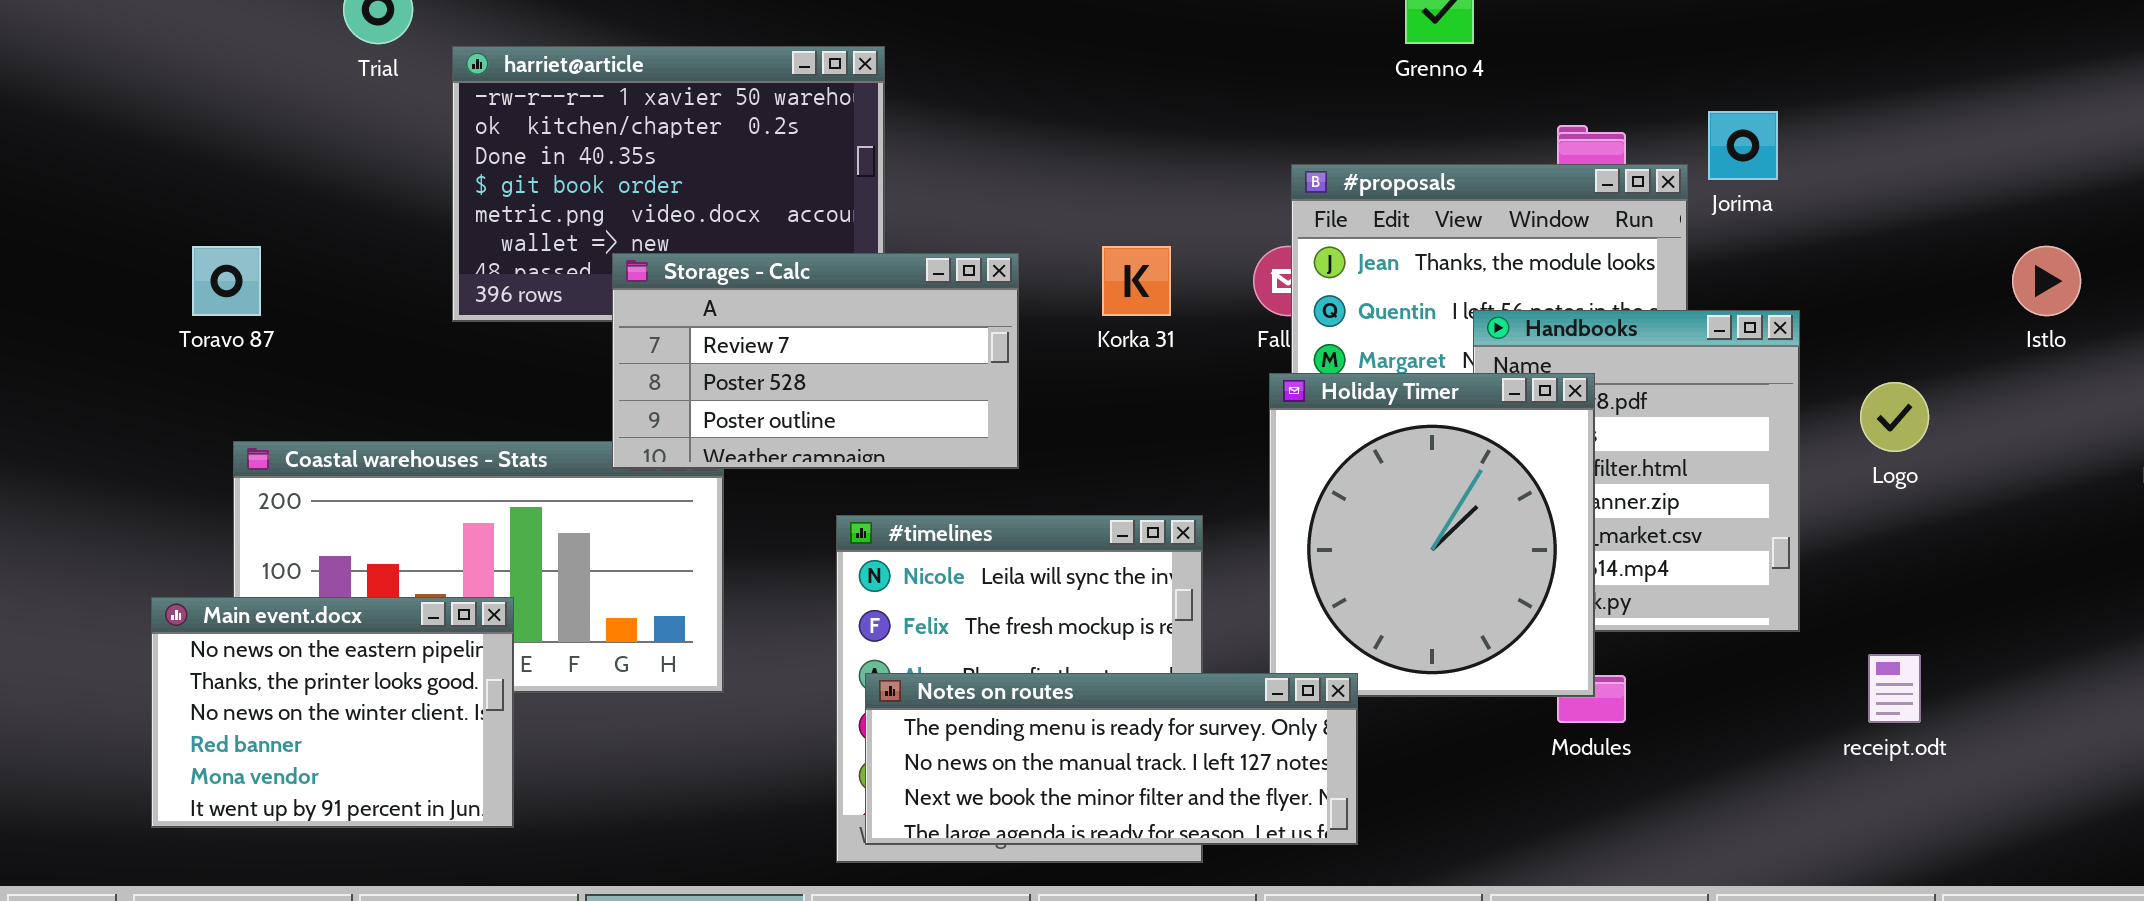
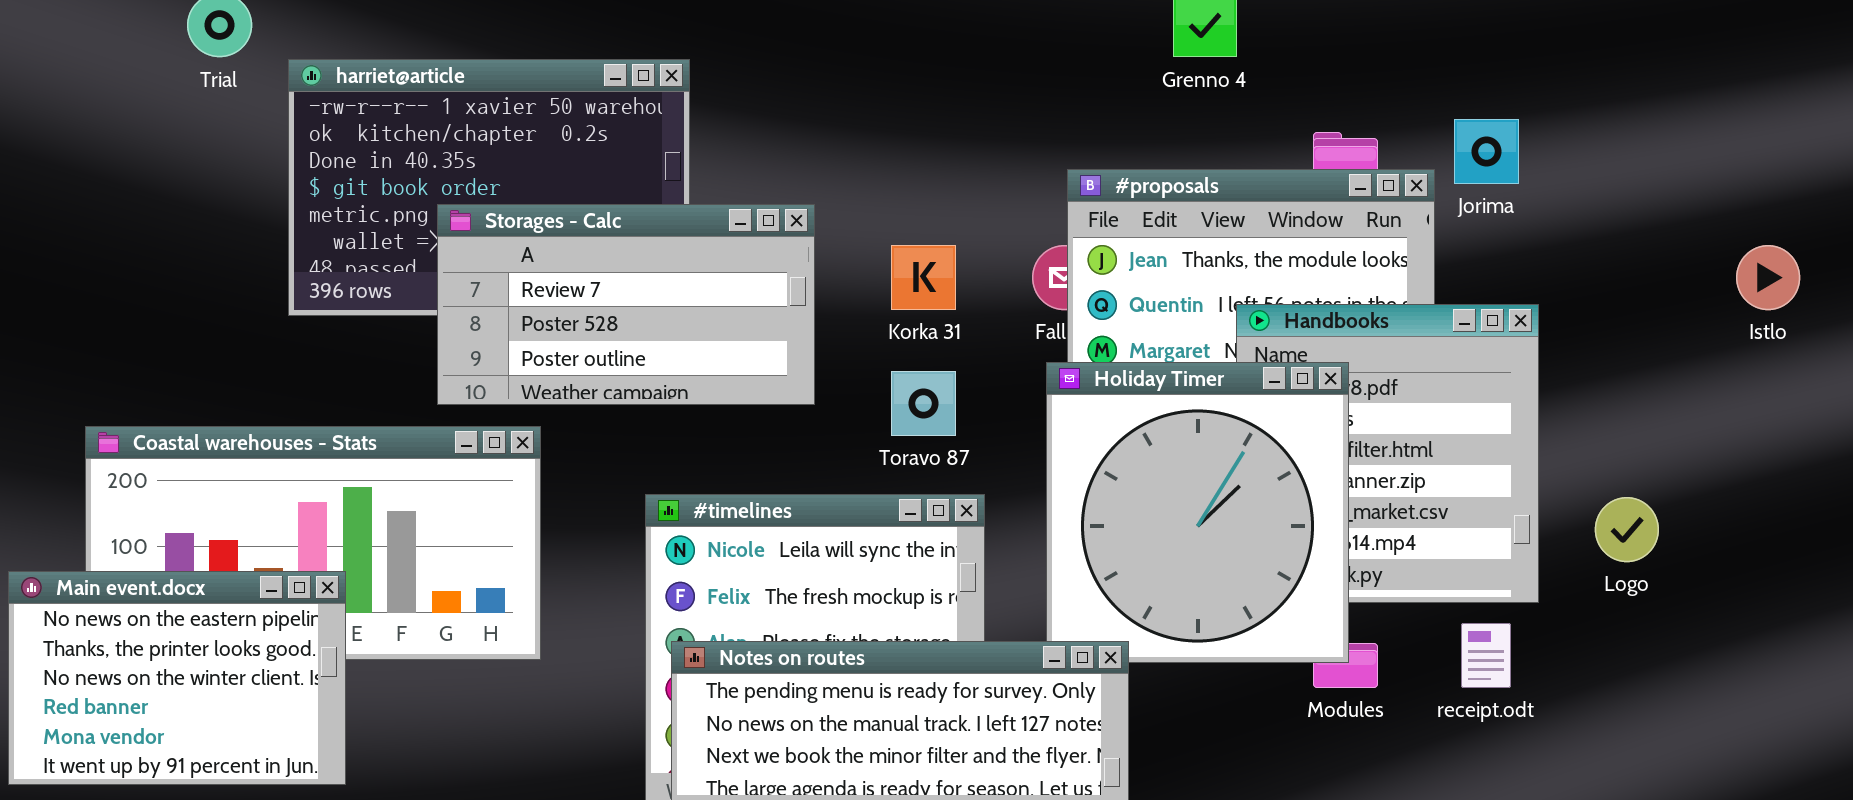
Toravo 87: [192,246,261,316] -> [891,371,956,436], moved
Storages - Calc: [612,253,1019,469] -> [437,204,815,405], moved
Logo: [1860,382,1929,452] -> [1595,497,1659,562], moved
receipt.odt: [1868,654,1921,723] -> [1461,623,1511,688], moved

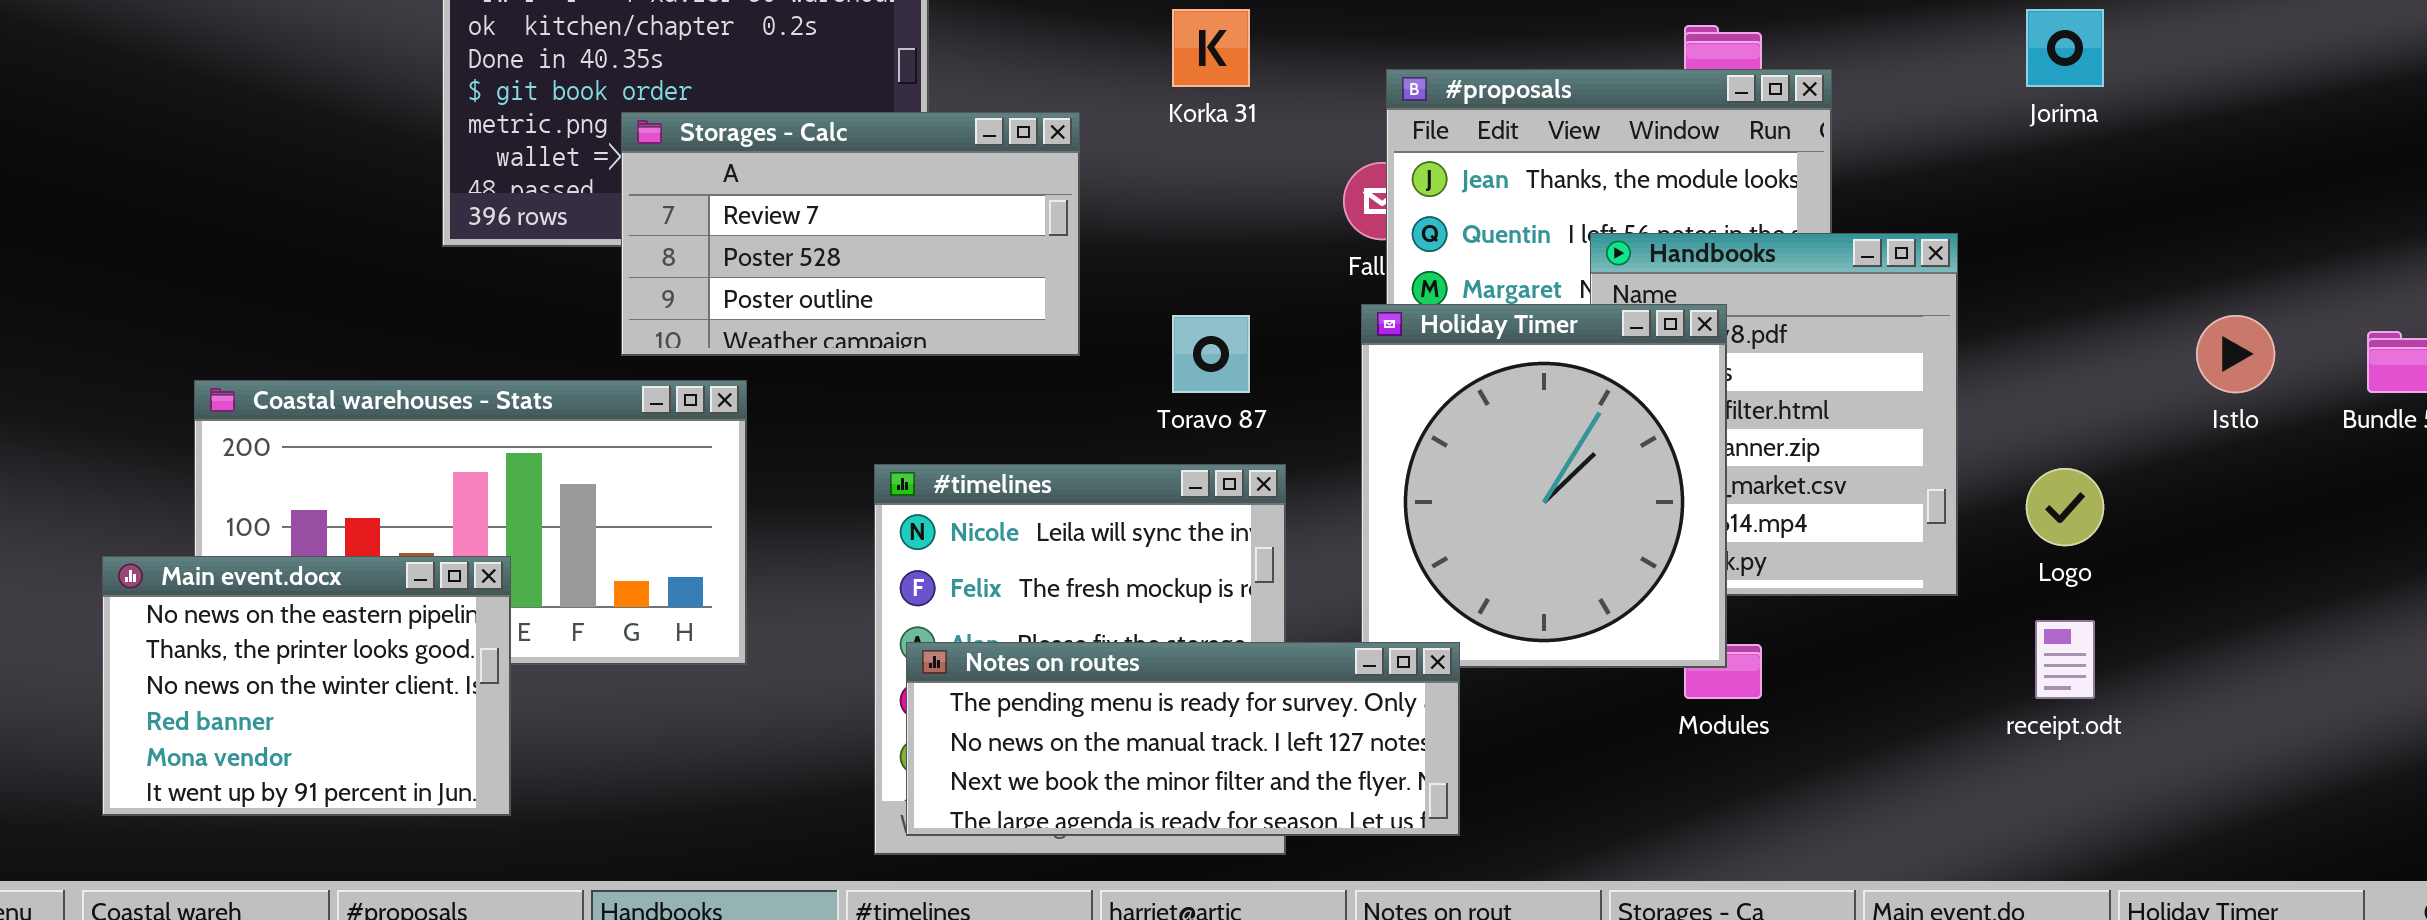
Jorima: [1454,119,1519,184] -> [2026,9,2104,87], moved
Korka 31: [891,245,956,310] -> [1172,9,1250,87], moved
Istlo: [1736,245,1800,310] -> [2196,315,2275,393], moved
receipt.odt: [1461,623,1511,688] -> [2035,620,2095,699], moved

